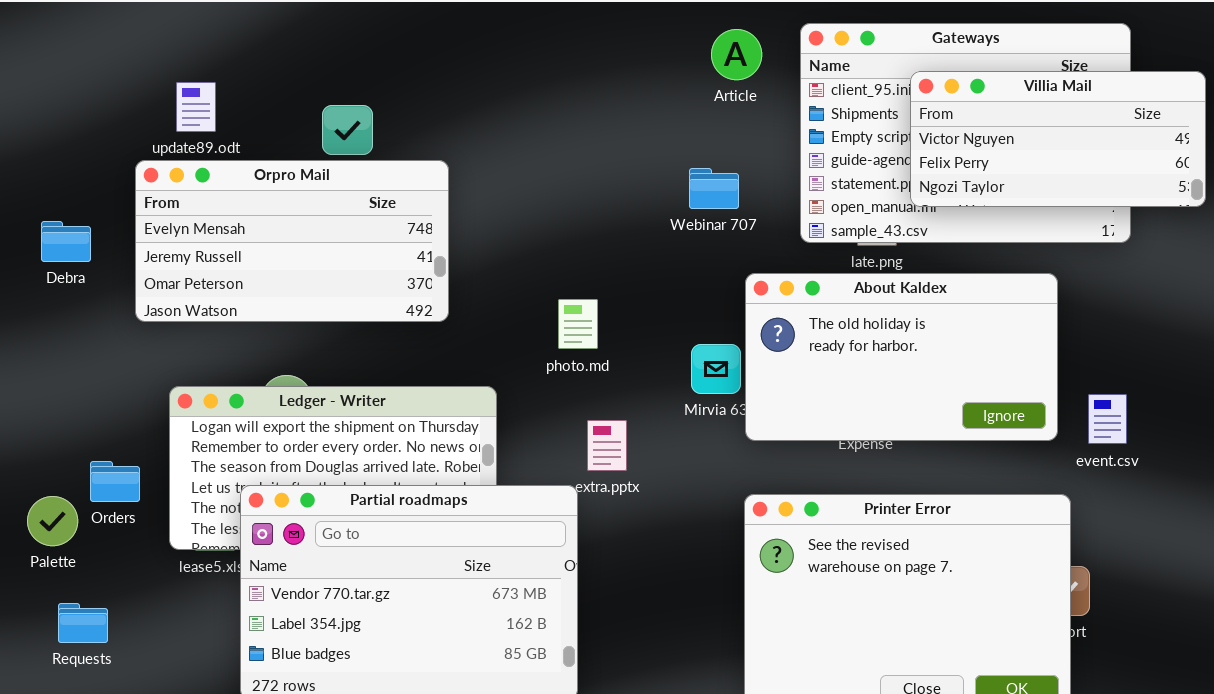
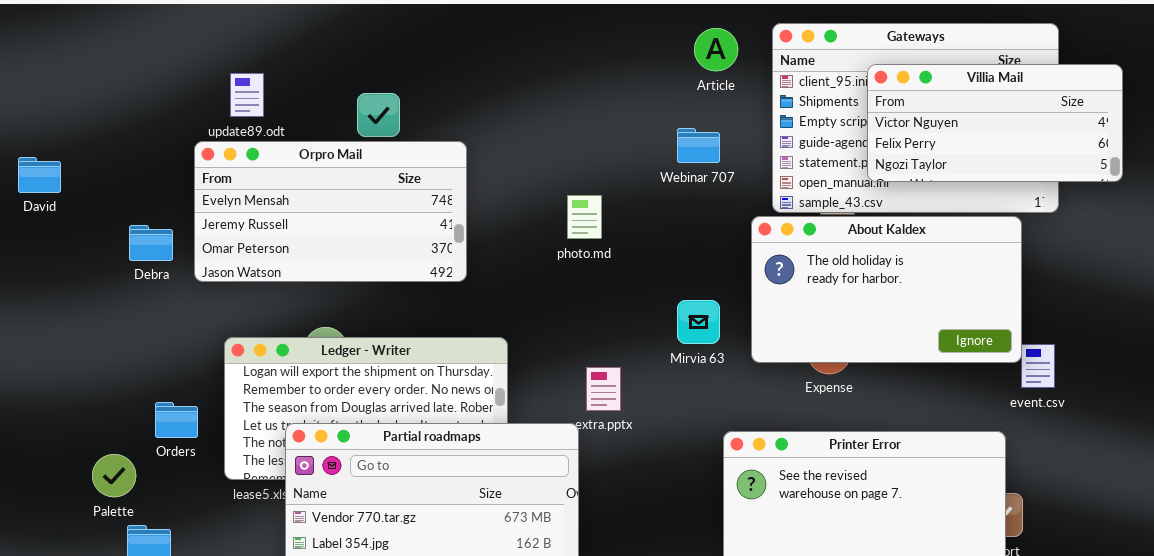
Webinar 707: [689,168,739,209] -> [677,128,720,163], moved
Debra: [41,221,91,262] -> [129,225,173,261], moved
About Kaldex: [745,273,1058,441] -> [751,216,1022,363], moved
photo.md: [558,299,598,349] -> [567,195,602,239], moved
Palette: [27,496,78,546] -> [92,454,136,497], moved

